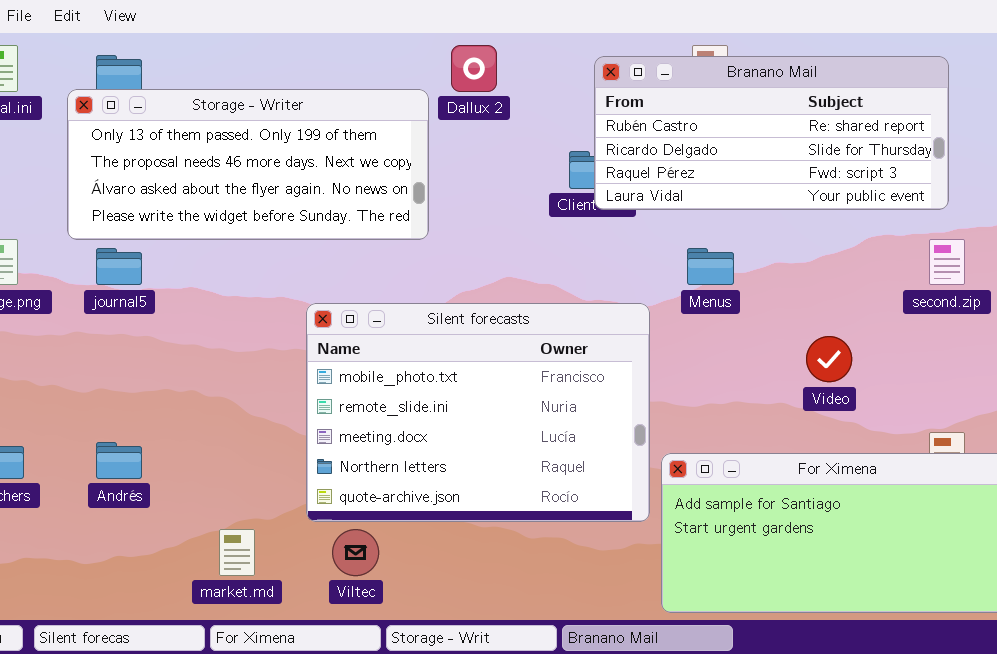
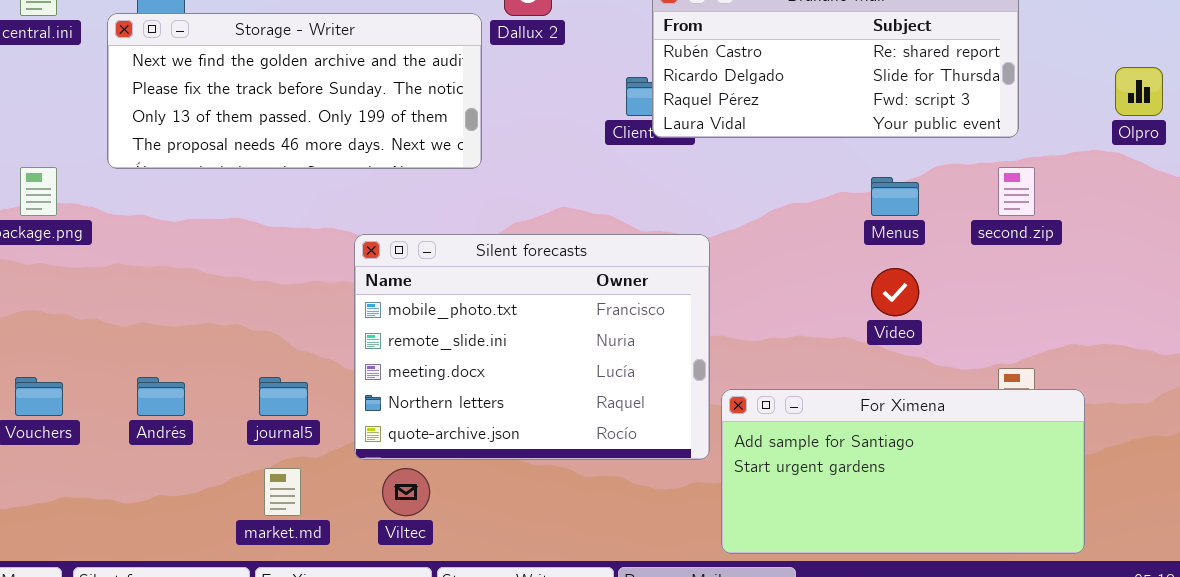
Storage - Writer: [67,89,429,240] -> [107,13,482,169], scrolled up 2 rows
journal5: [96,248,142,285] -> [259,377,308,416], moved
Menus: [687,248,734,285] -> [871,177,919,216], moved

